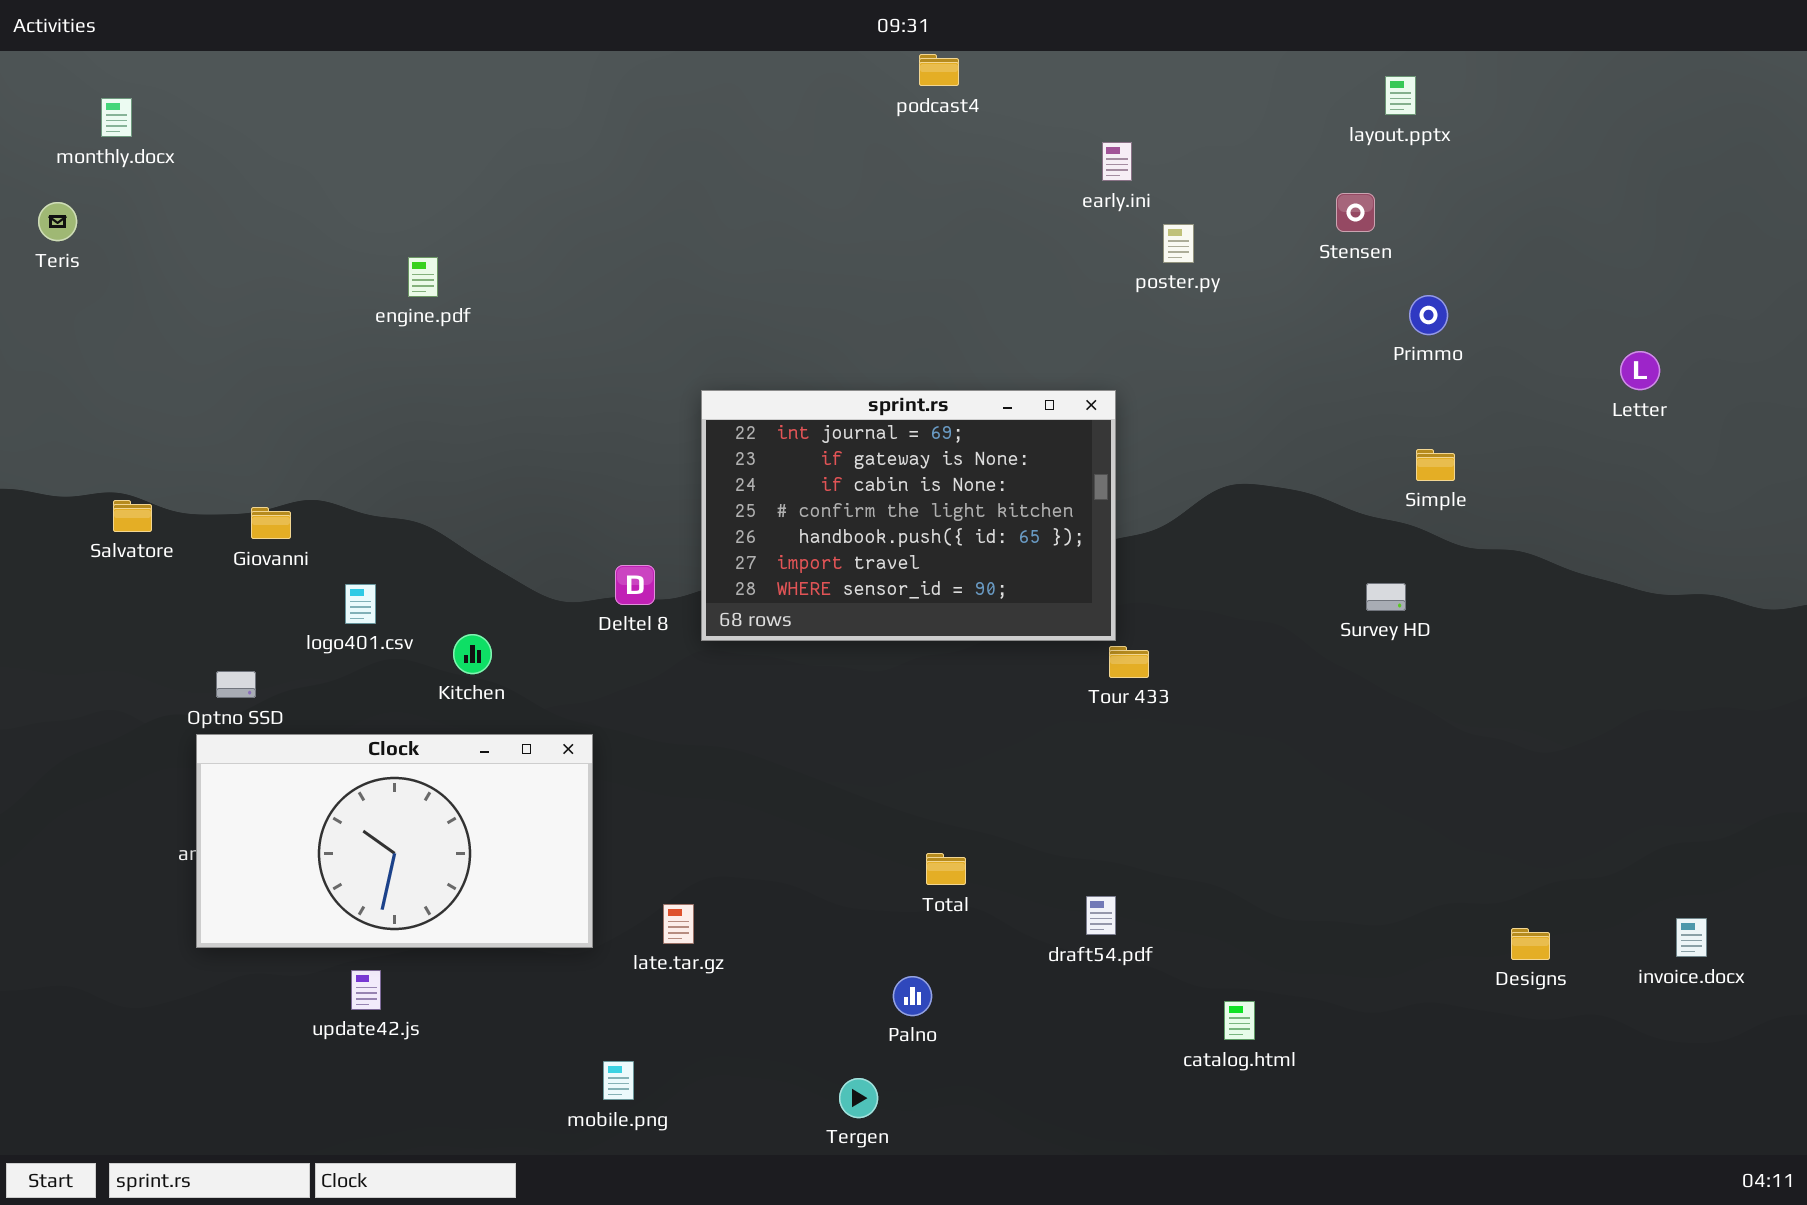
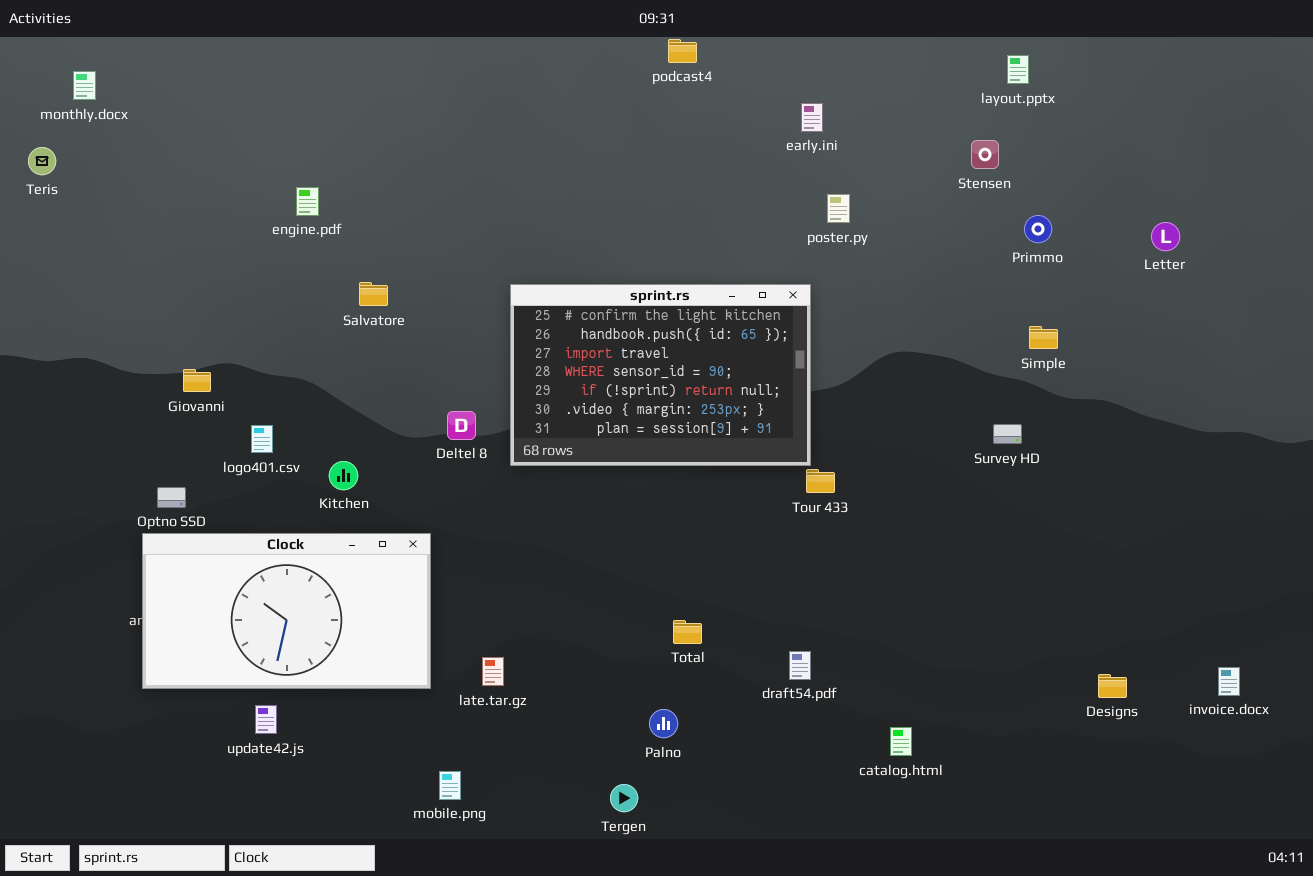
poster.py: [1163,224,1194,263] -> [827,194,850,223], moved
Letter: [1620,351,1660,390] -> [1151,222,1180,251], moved
sprint.rs: [701,390,1116,641] -> [510,284,811,466], scrolled down 3 rows
Salvatore: [113,500,152,532] -> [359,282,388,306], moved

